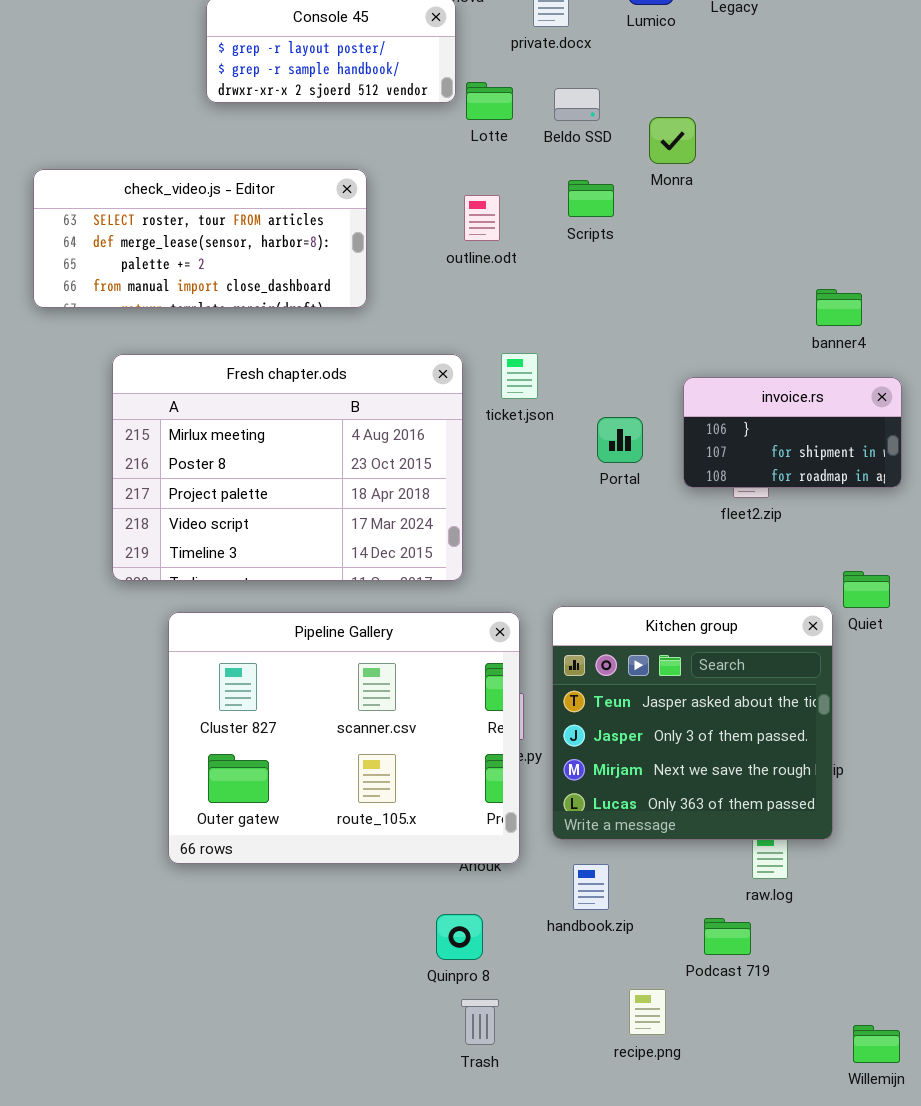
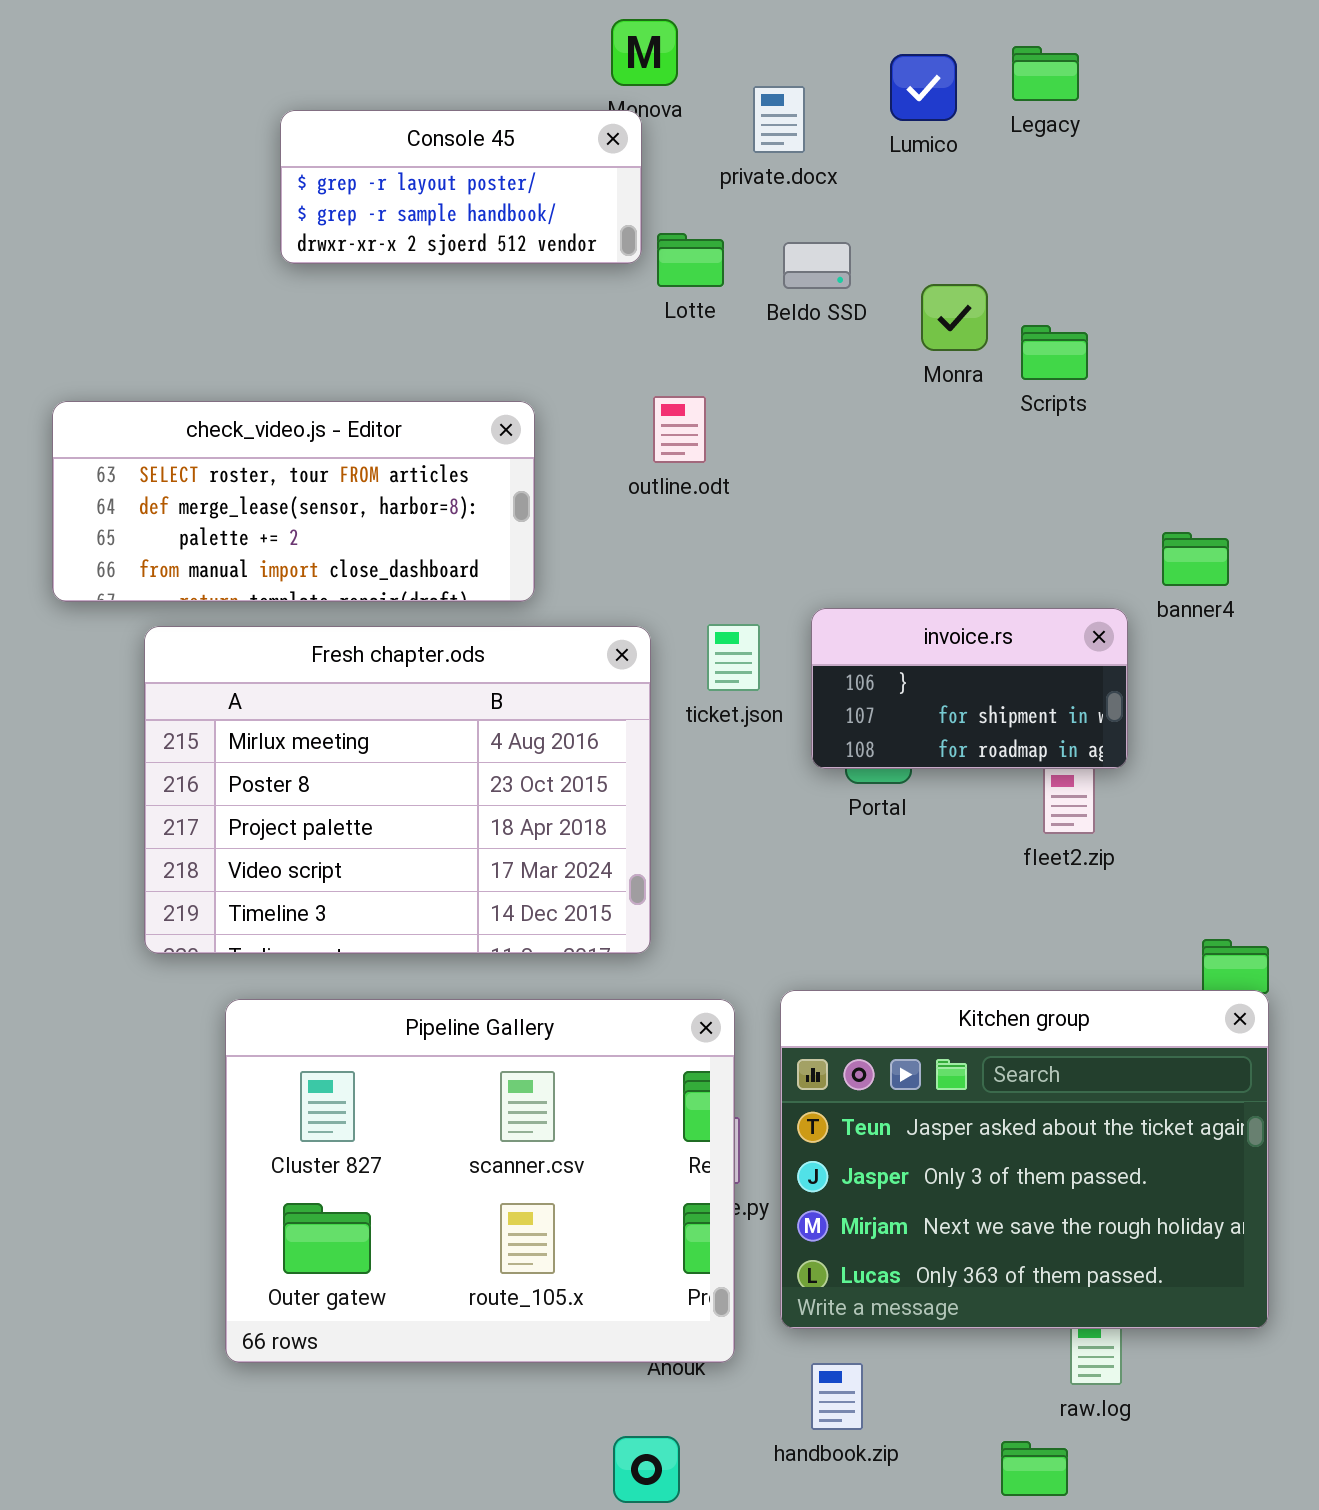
check_video.js - Editor: [33,169,367,308] -> [52,401,535,602], moved
Scripts: [568,180,614,217] -> [1021,325,1088,380], moved
invoice.rs: [683,377,902,488] -> [811,608,1128,769], moved
Kitchen group: [552,606,833,840] -> [780,990,1269,1329], resized

